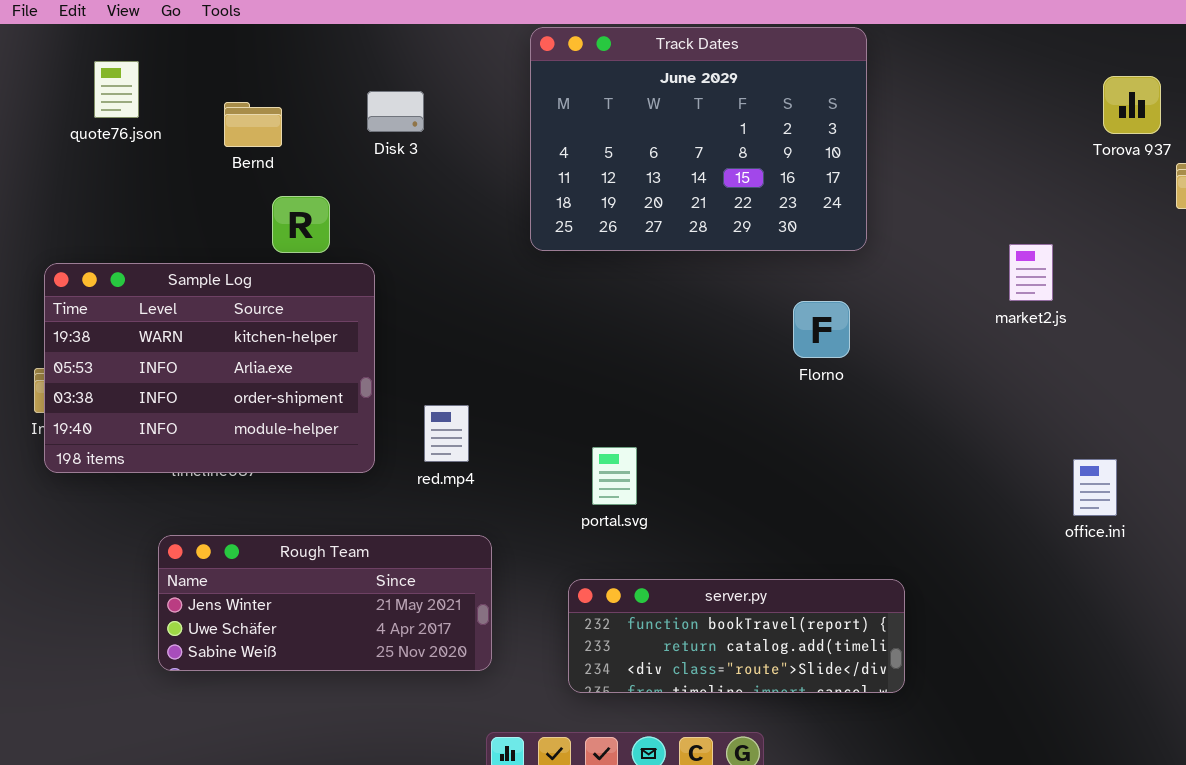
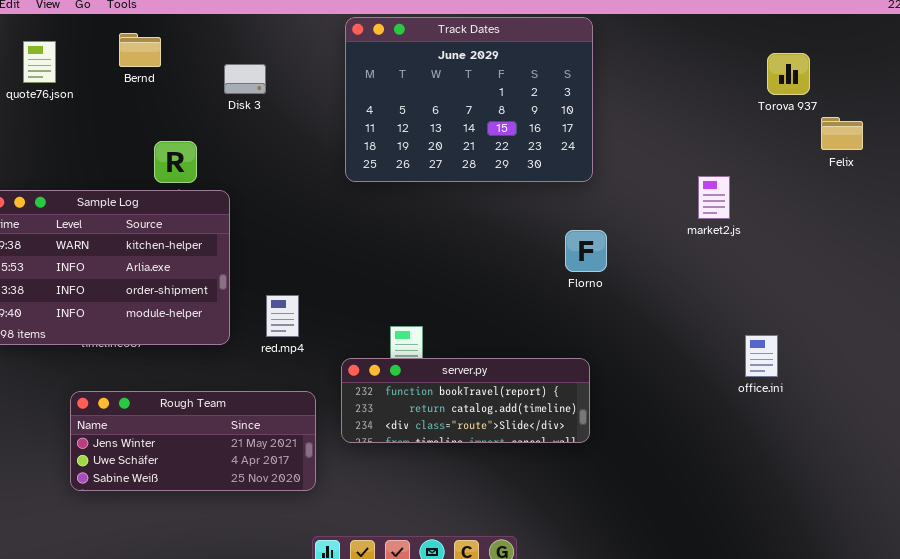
Bernd: [224,102,282,147] -> [119,33,161,67], moved
Florno: [793,301,850,358] -> [565,230,607,272], moved
server.py: [568,579,905,693] -> [341,358,590,443], moved

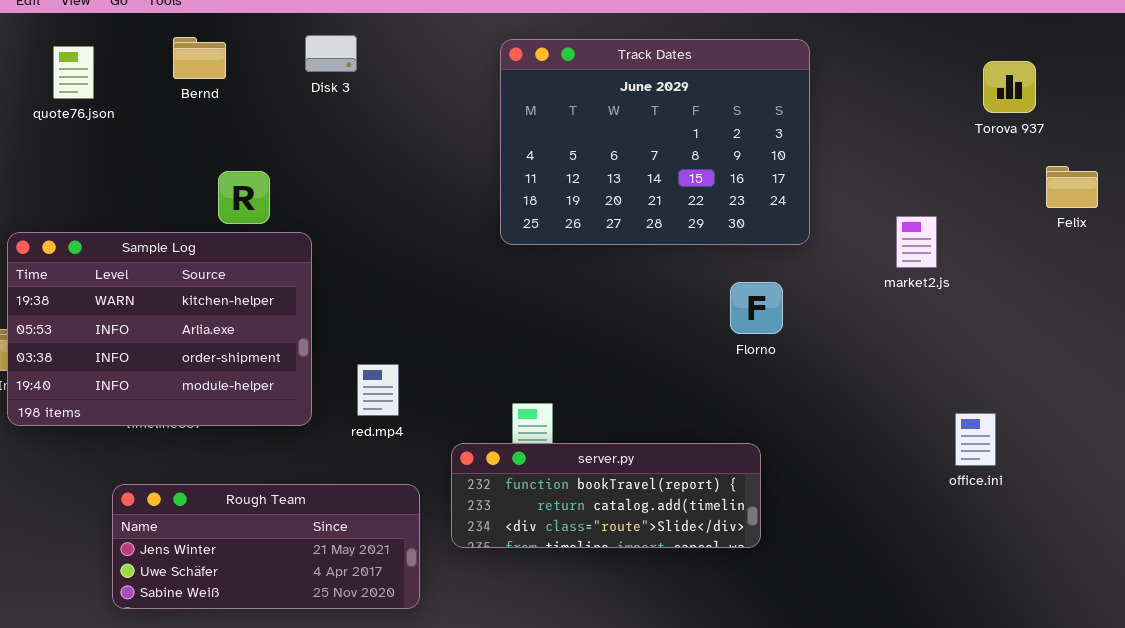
Track Dates: [345,17,593,182] -> [500,39,810,245], moved
Disk 3: [224,64,266,94] -> [305,35,357,72], moved
Felix: [821,117,863,150] -> [1046,166,1098,208], moved

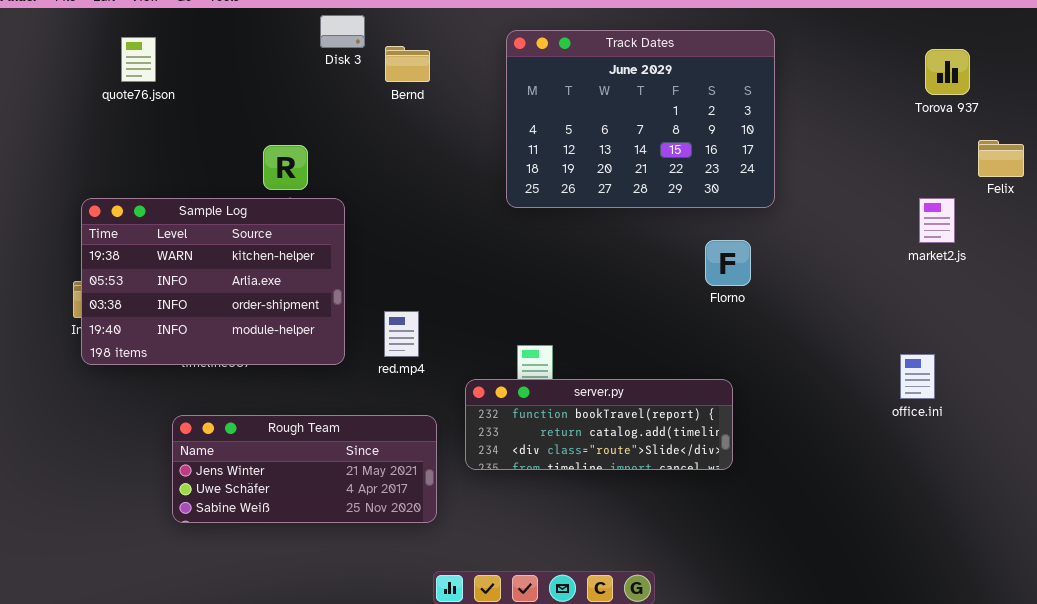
Disk 3: [305,35,357,72] -> [320,15,365,48], moved
Bernd: [173,37,226,79] -> [385,46,430,82], moved
market2.js: [896,216,937,268] -> [919,198,955,243], moved

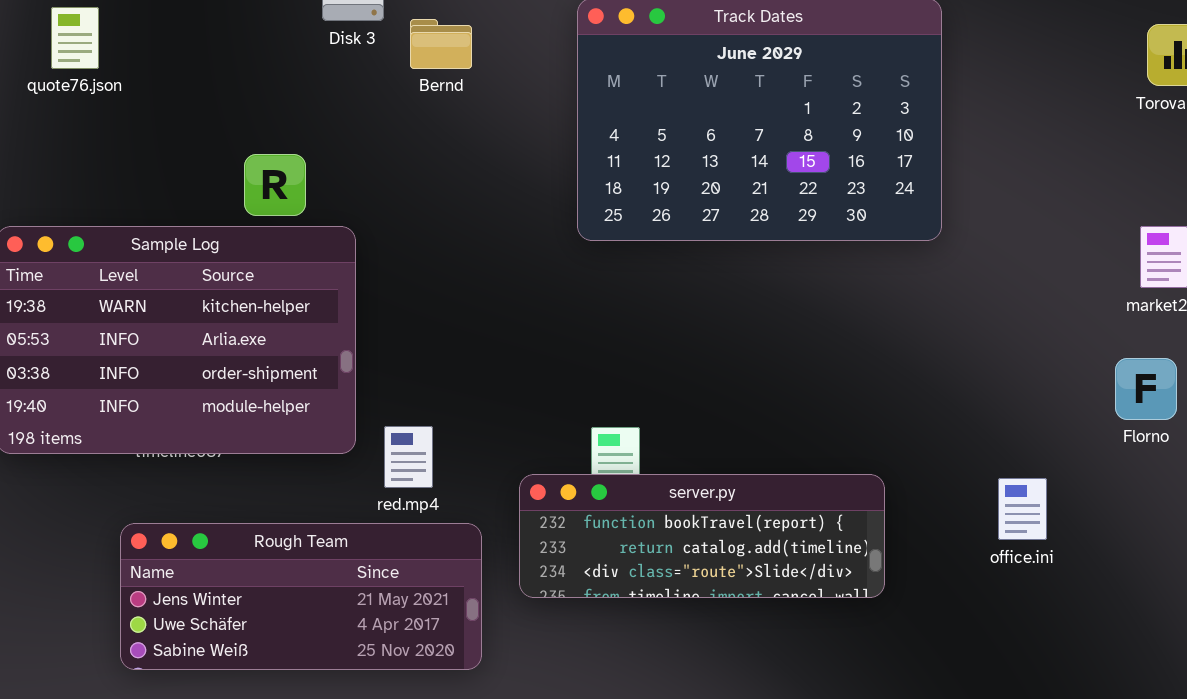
Florno: [705,240,751,286] -> [1115,358,1177,420], moved
red.mp4: [384,311,419,357] -> [384,426,433,488], moved
office.ini: [900,354,935,399] -> [998,478,1047,540], moved

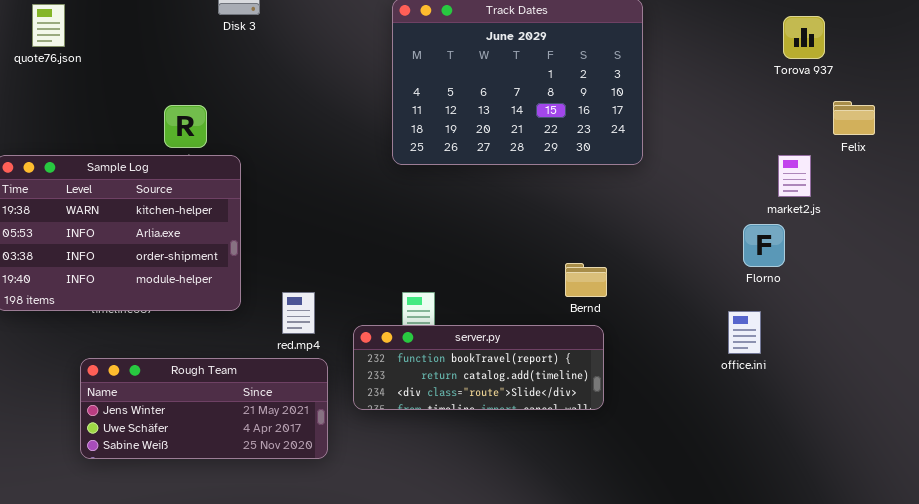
Bernd: [410,19,472,69] -> [565,263,607,297], moved
Florno: [1115,358,1177,420] -> [743,224,785,267], moved
red.mp4: [384,426,433,488] -> [282,292,315,334], moved
office.ini: [998,478,1047,540] -> [728,311,761,354], moved

